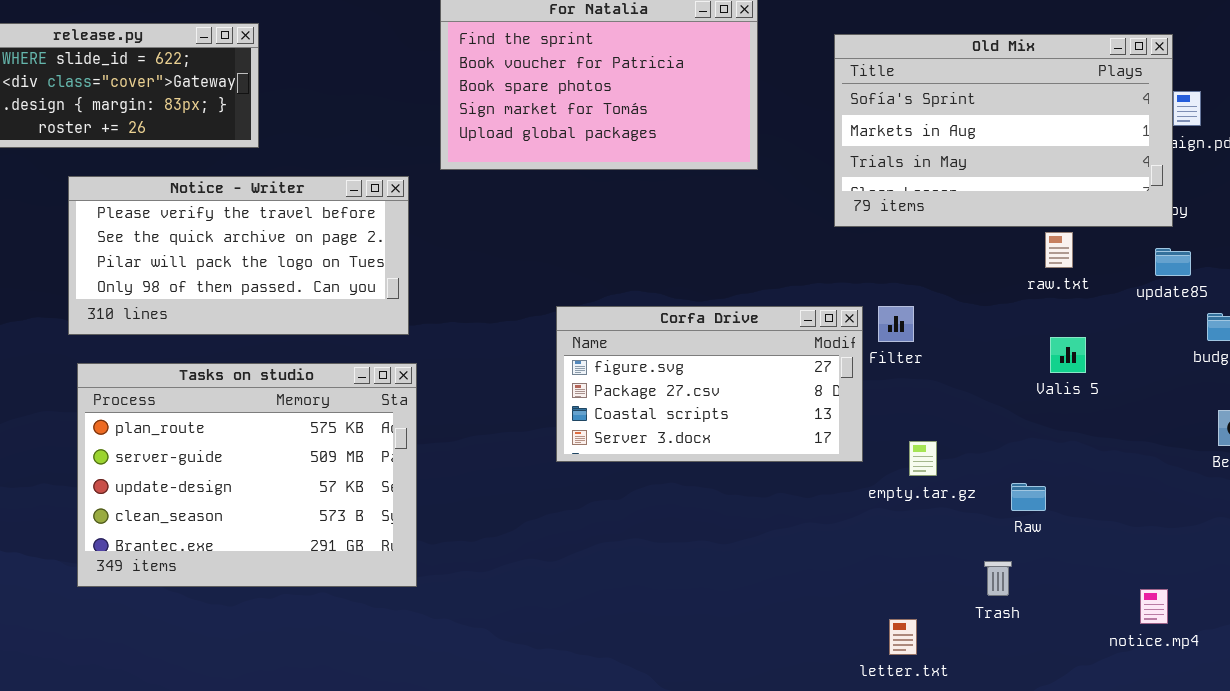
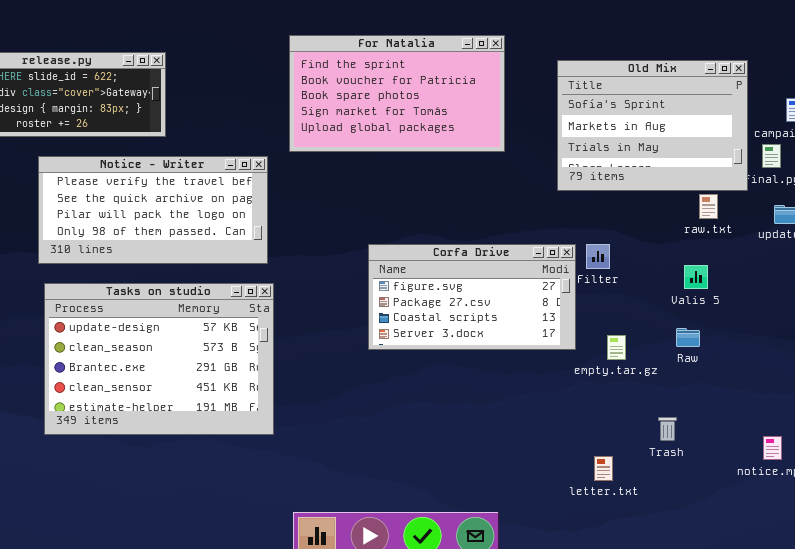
Old Mix: [834,34,1173,227] -> [557,60,748,191], resized
Valis 5: [1050,337,1086,373] -> [684,265,708,289], moved
Tasks on studio: [77,363,417,587] -> [44,283,274,435], scrolled down 2 rows
Raw: [1011,483,1046,511] -> [676,328,700,347], moved

